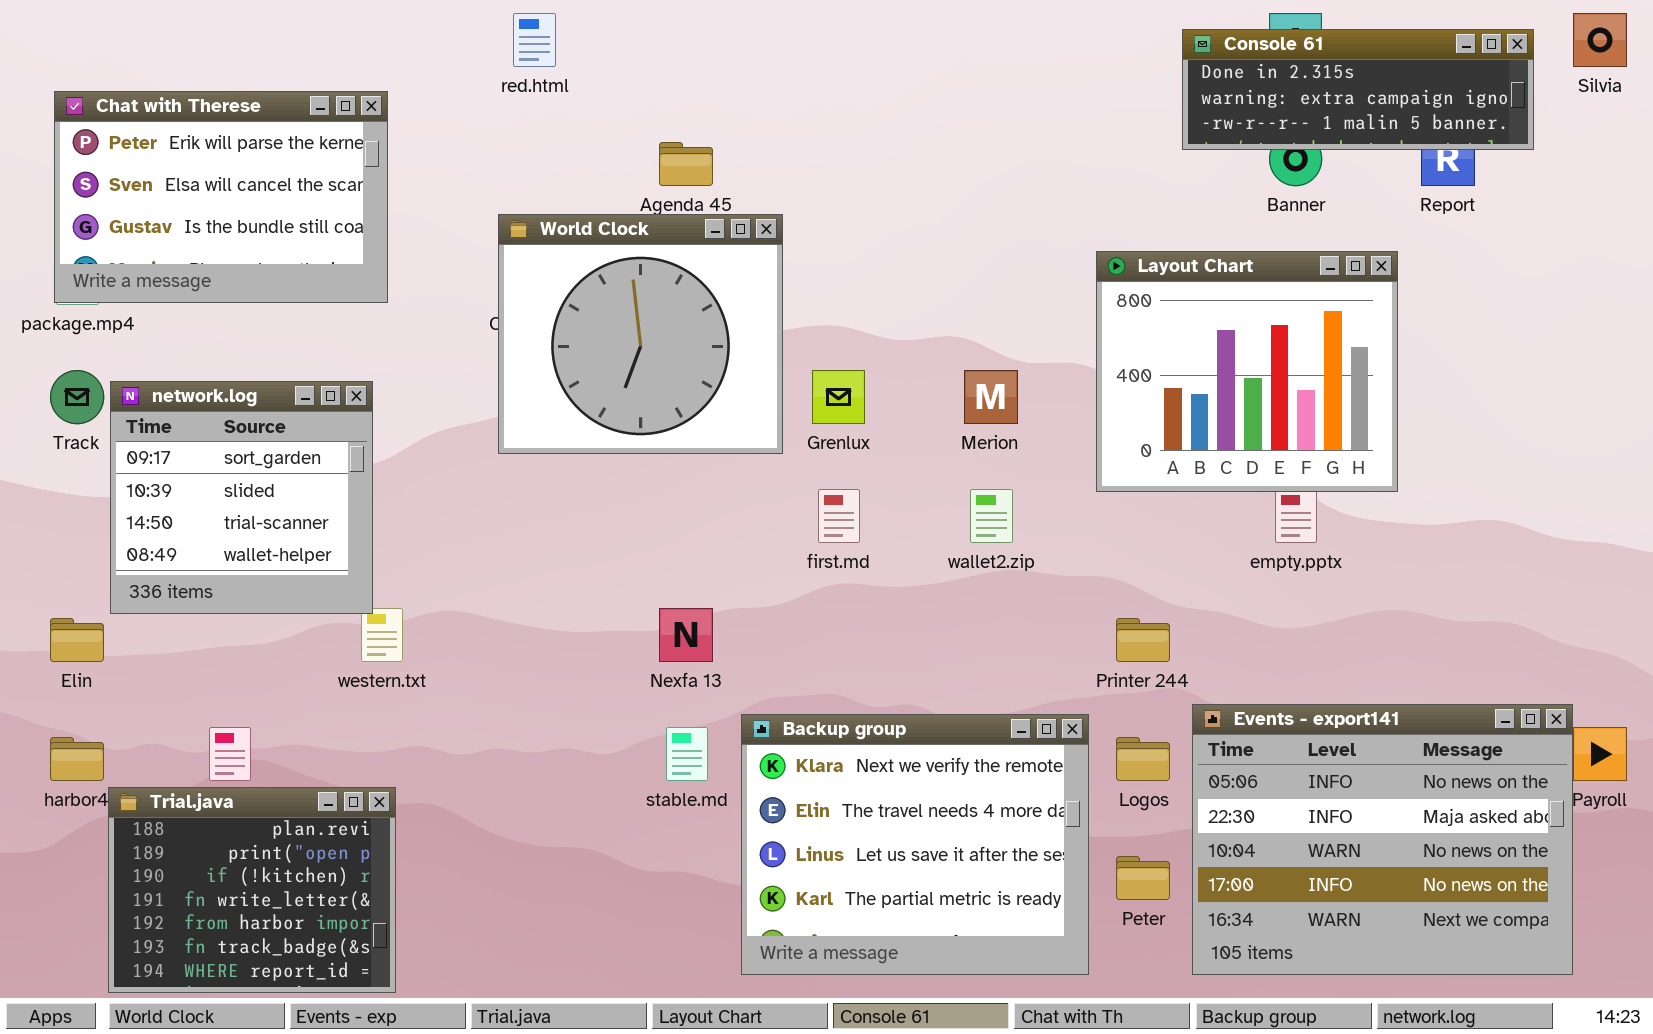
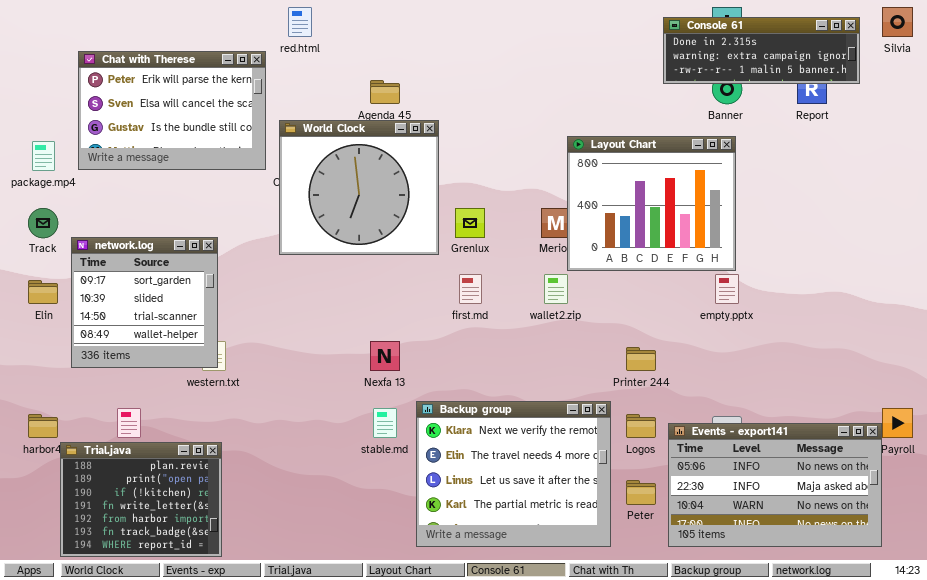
Chat with Therese: [54,91,388,303] -> [78,51,266,170], moved
Layout Chart: [1096,251,1398,492] -> [567,136,736,271], moved
network.log: [110,381,373,614] -> [71,237,218,368], moved
Elin: [50,618,104,662] -> [28,280,58,304], moved
Events - export141: [1192,704,1573,975] -> [668,423,882,547], resized

